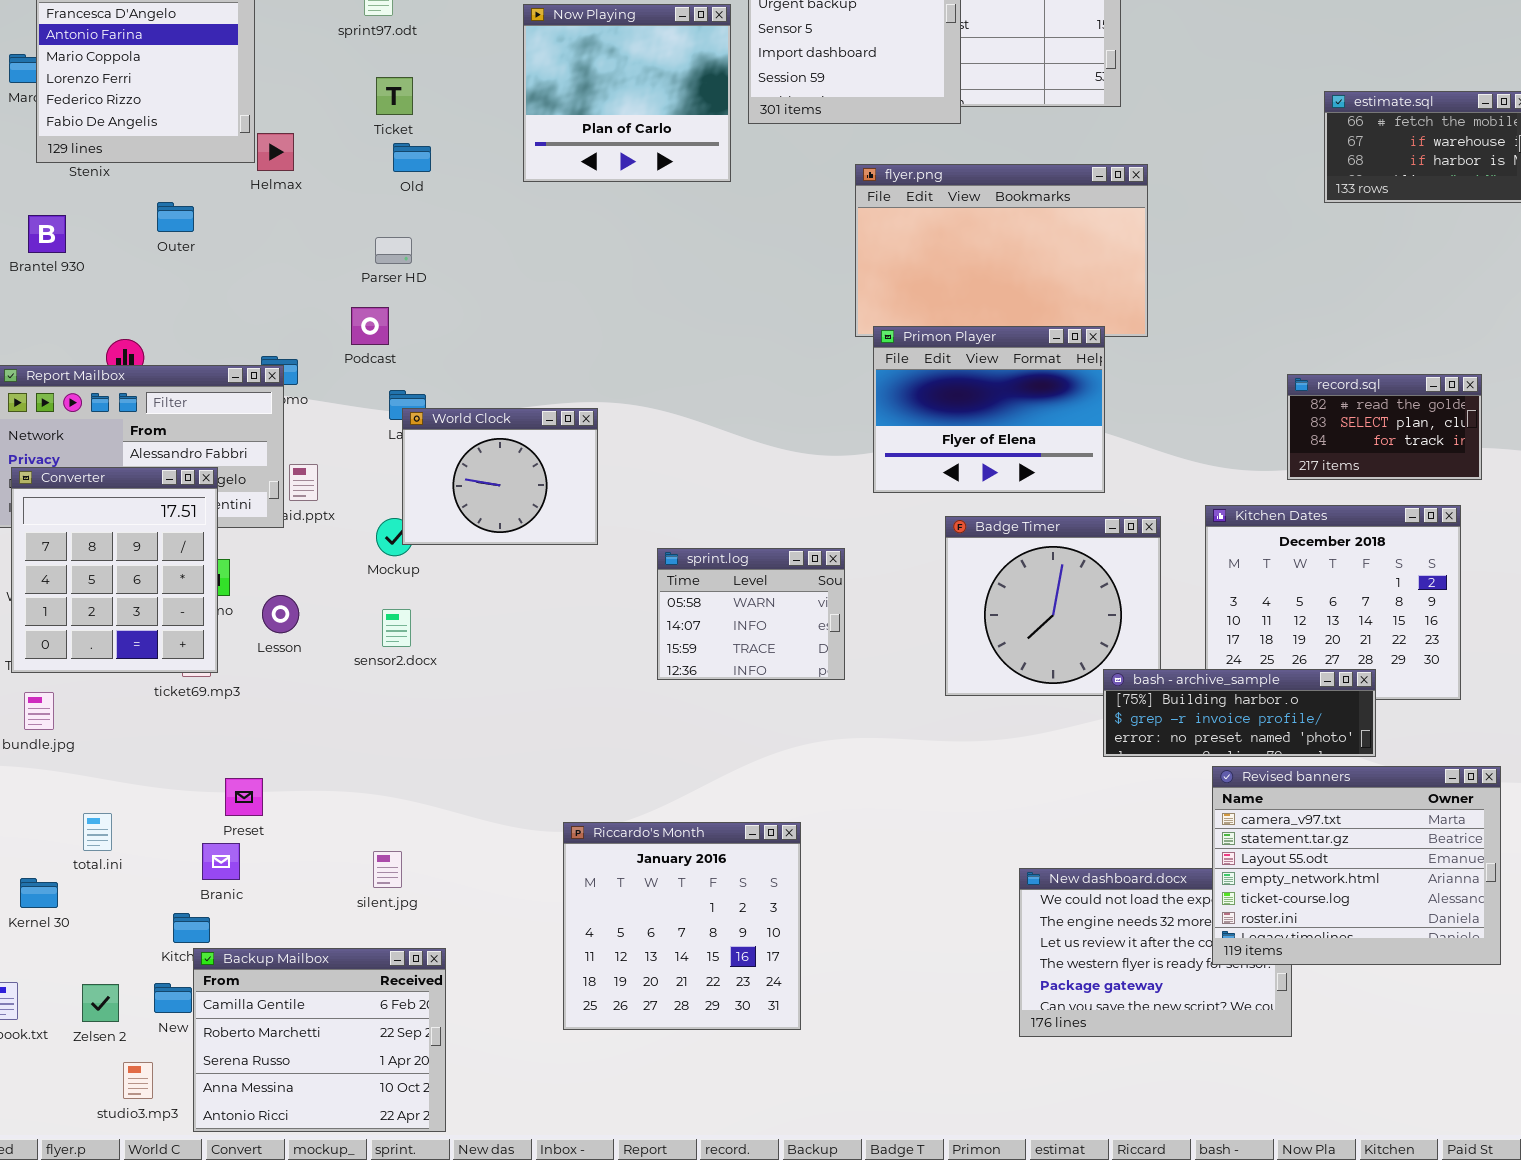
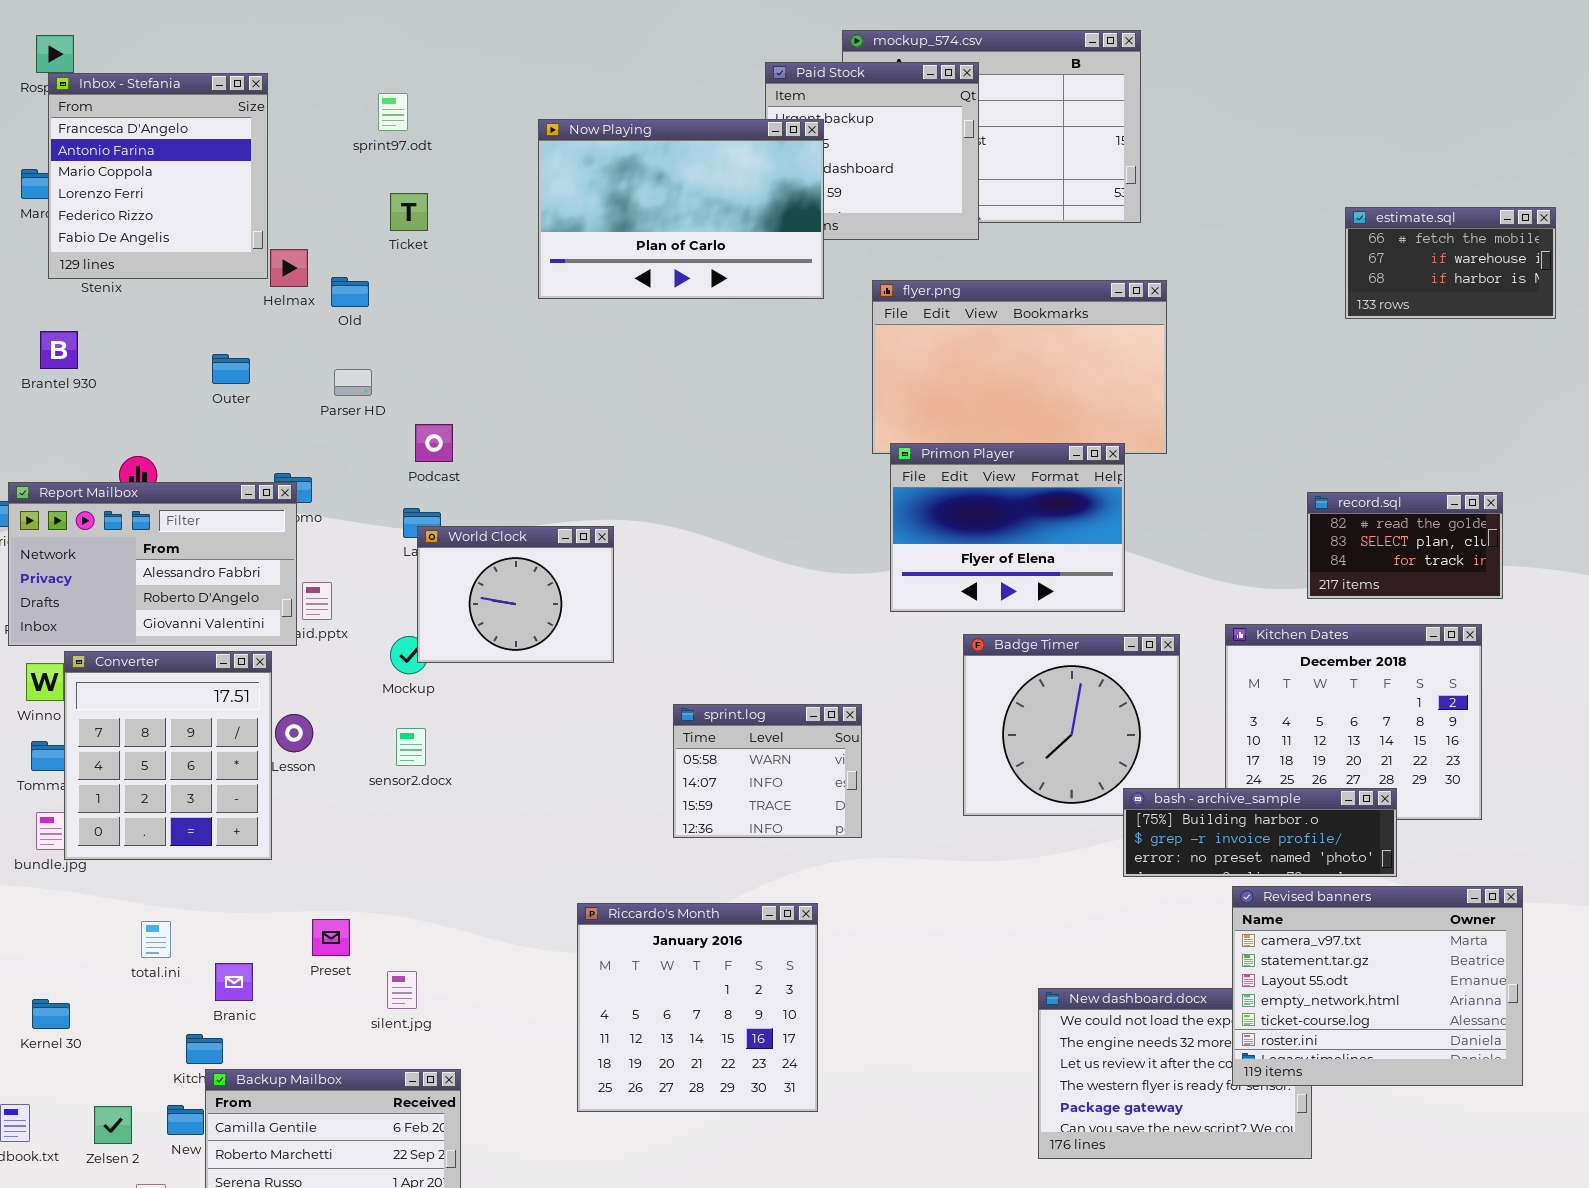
Now Playing: [523,4,731,182] -> [538,119,824,299], resized
Old: [393,143,431,172] -> [331,277,369,307], moved
Outer: [157,202,194,232] -> [212,354,250,384], moved
Parser HD: [375,237,412,264] -> [334,369,372,396], moved
Podcast: [351,307,389,345] -> [415,424,453,462], moved
Converter: [11,467,218,673] -> [64,651,272,860], moved
sprint.log: [657,548,845,680] -> [673,704,862,838], moved
Preset: [225,778,263,816] -> [312,919,350,956], moved
total.ini: [83,813,112,851] -> [141,921,171,958], moved
Riccardo's Month: [563,822,801,1030] -> [577,903,818,1112], moved

